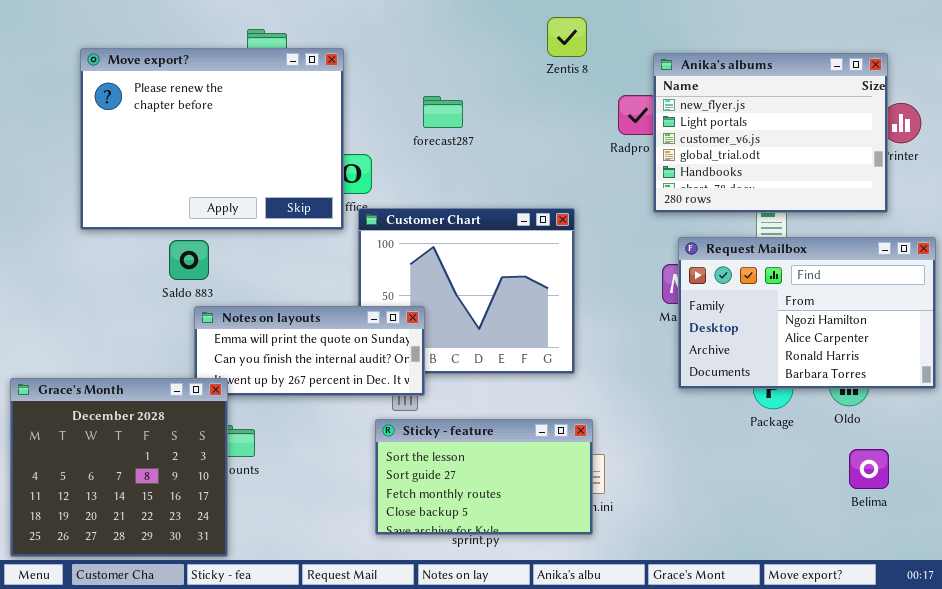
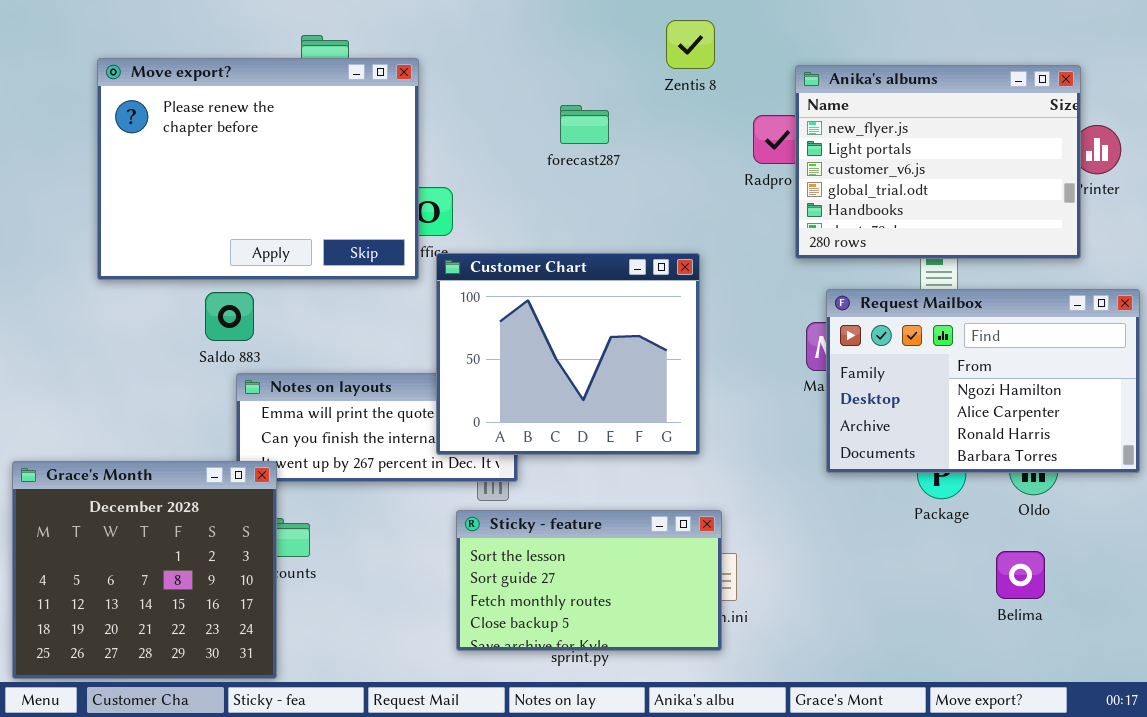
forecast287: [423,96,463,128] -> [560,105,609,144], moved
Customer Chart: [358,208,575,374] -> [436,253,700,455], raised
Belima: [849,449,889,489] -> [996,551,1045,599], moved

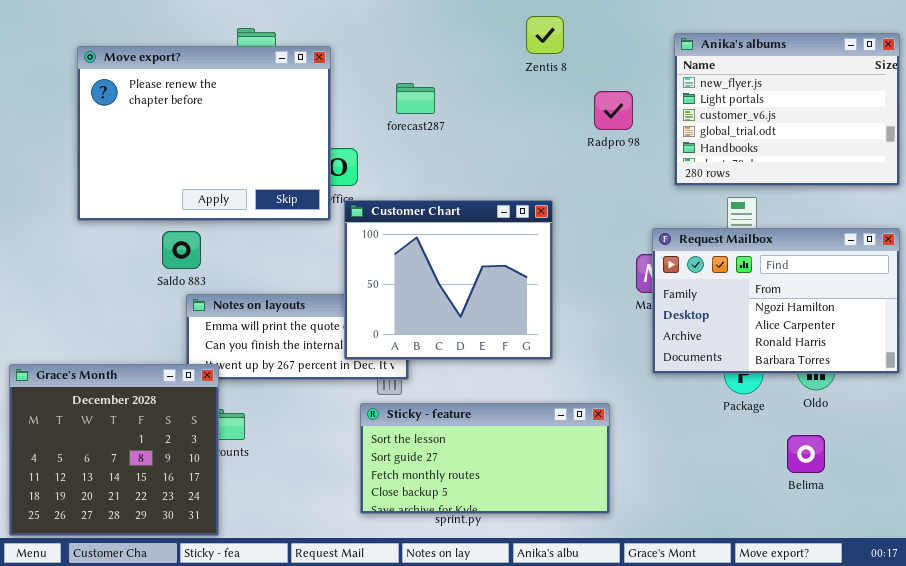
Anika's albums: [795,65,1081,259] -> [674,33,900,186], moved
forecast287: [560,105,609,144] -> [396,83,435,114], moved
Sticky - feature: [456,510,722,651] -> [360,403,610,514], resized

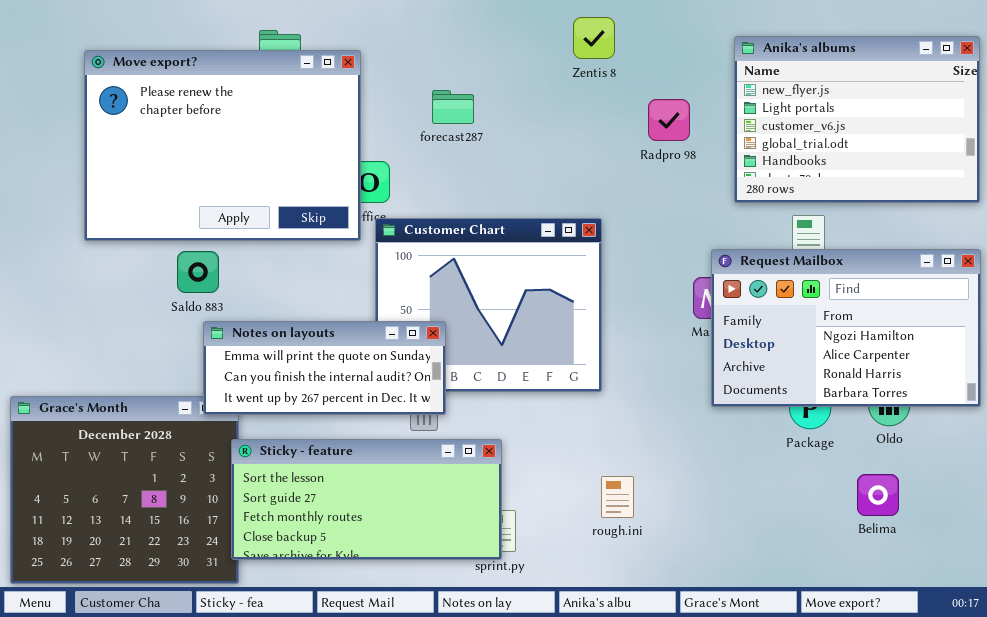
Notes on layouts: [186,294,409,380] -> [203,321,446,415], raised
Sticky - feature: [360,403,610,514] -> [231,439,502,560], moved

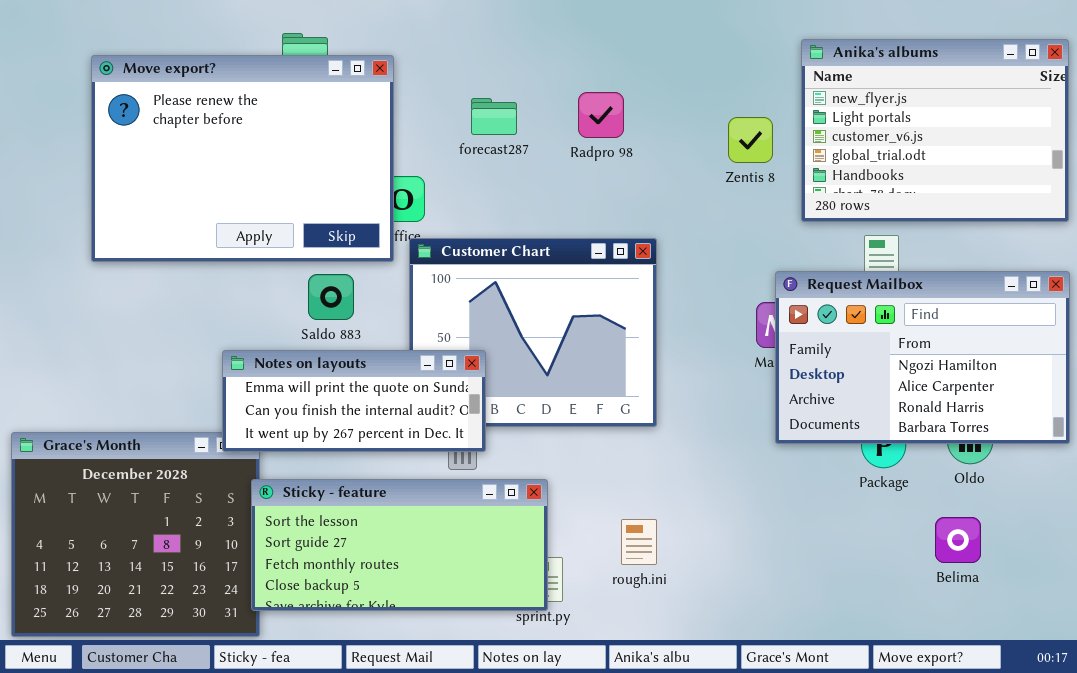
Zentis 8: [573,17,615,59] -> [728,117,773,163], moved
Radpro 98: [648,99,690,141] -> [578,92,624,138], moved
Saldo 883: [177,251,219,293] -> [308,274,354,320], moved
rough.ini: [601,476,634,518] -> [621,519,657,565], moved

